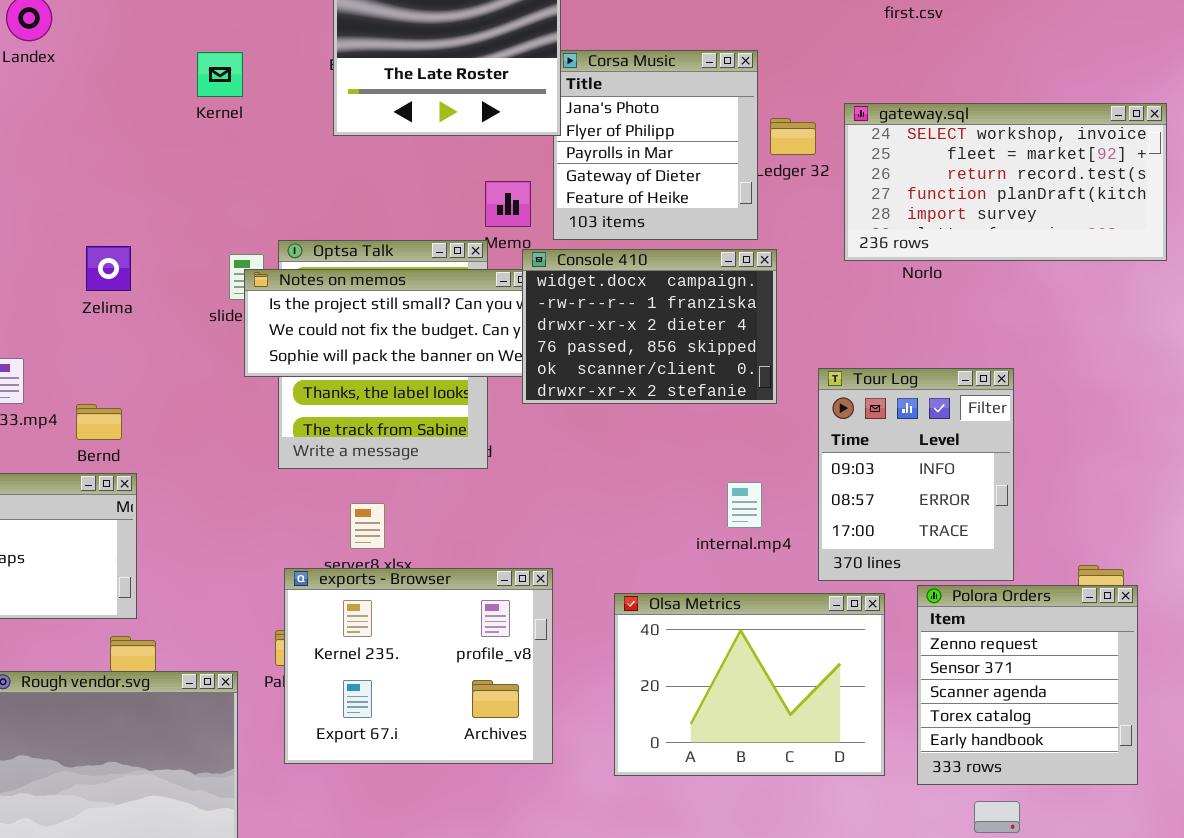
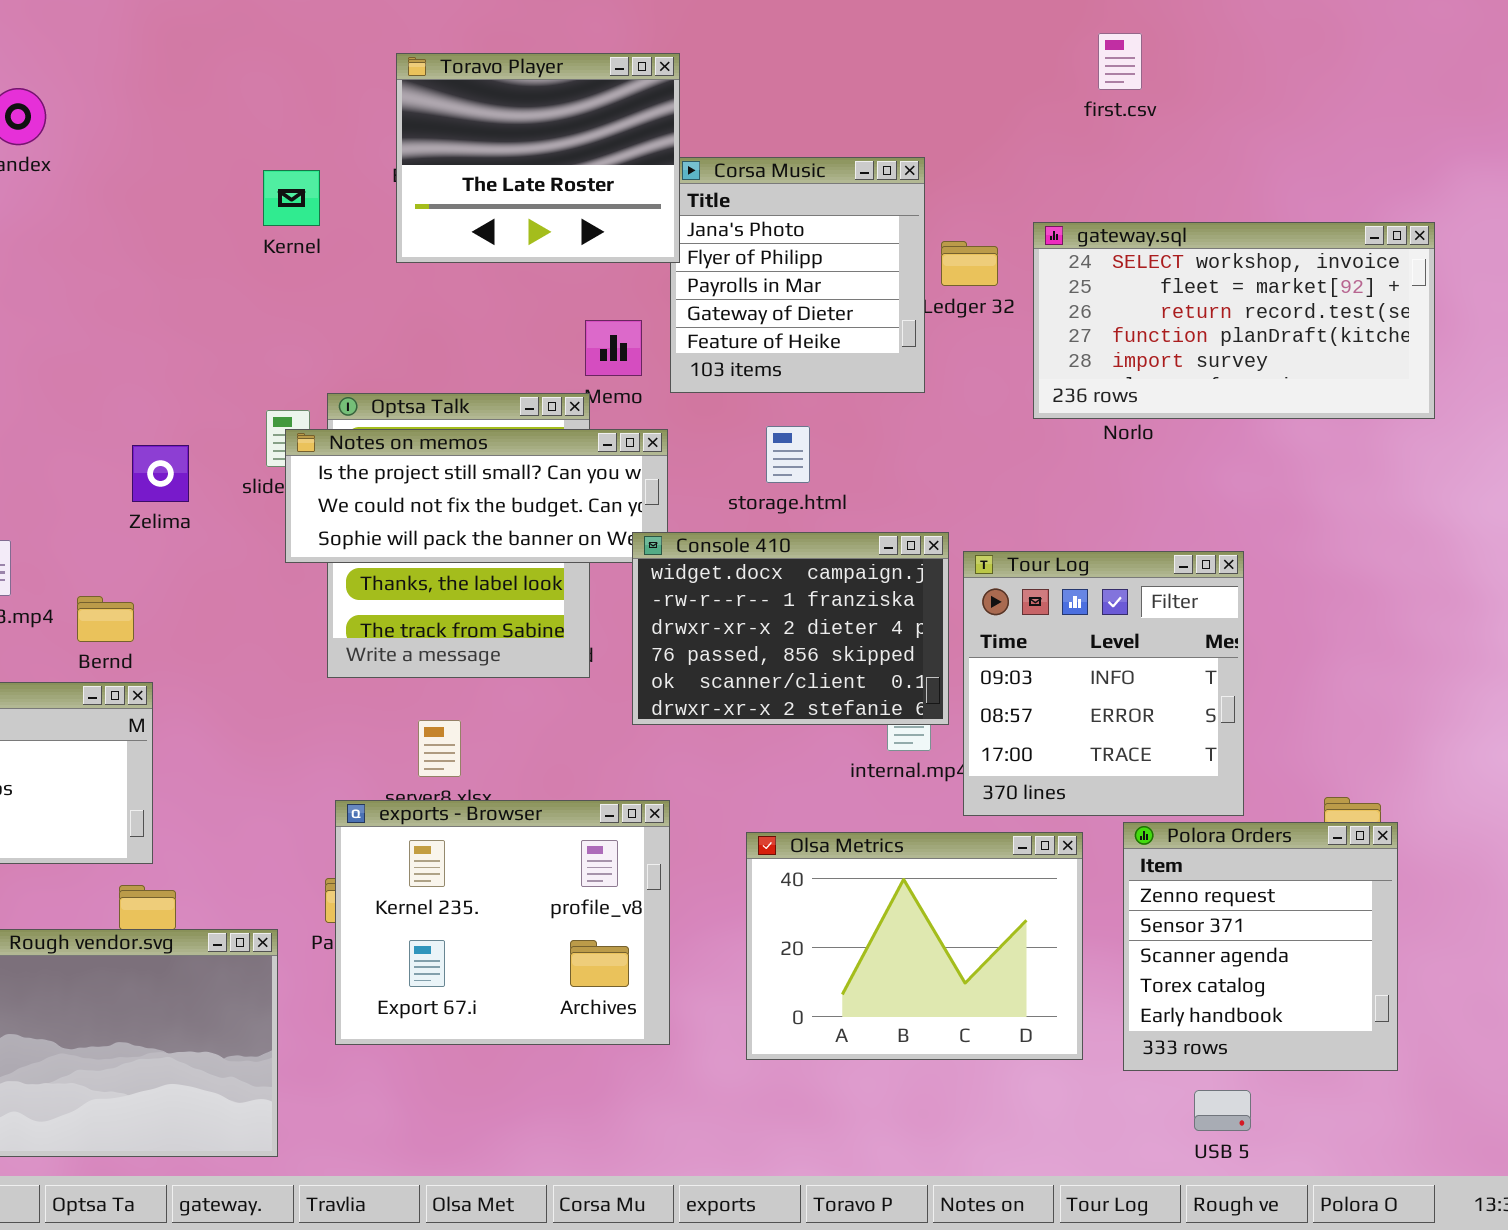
Kernel: [197,52,243,97] -> [263,170,320,226], moved
Zelima: [86,246,131,291] -> [132,445,189,502], moved
Console 410: [522,249,777,404] -> [632,532,949,725], moved
Tour Log: [818,368,1014,581] -> [963,551,1244,816], resized

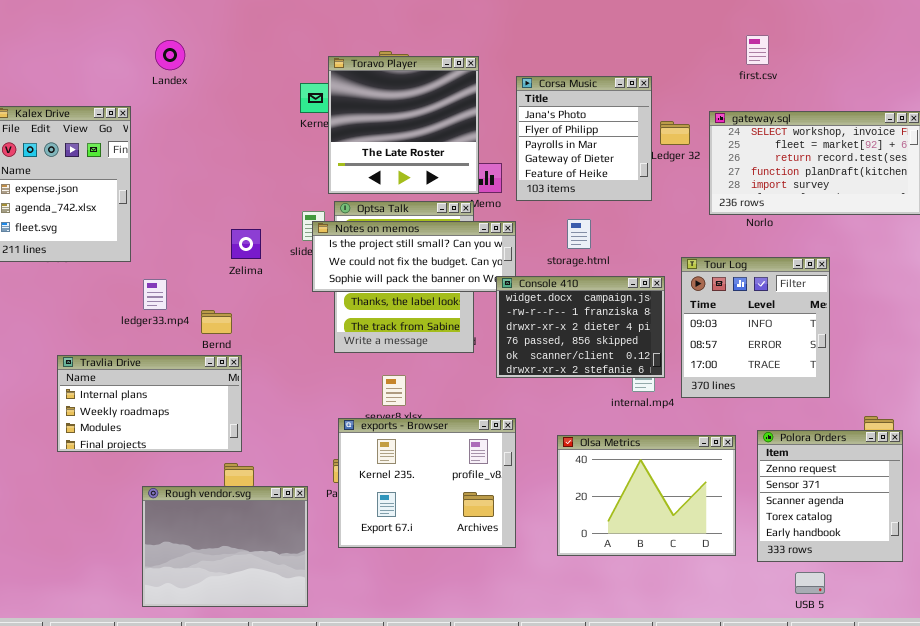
first.csv: [1098,33,1142,90] -> [746,35,769,65], moved
Toravo Player: [396,53,680,263] -> [328,56,479,194], moved, resized
Tour Log: [963,551,1244,816] -> [681,257,830,398], moved

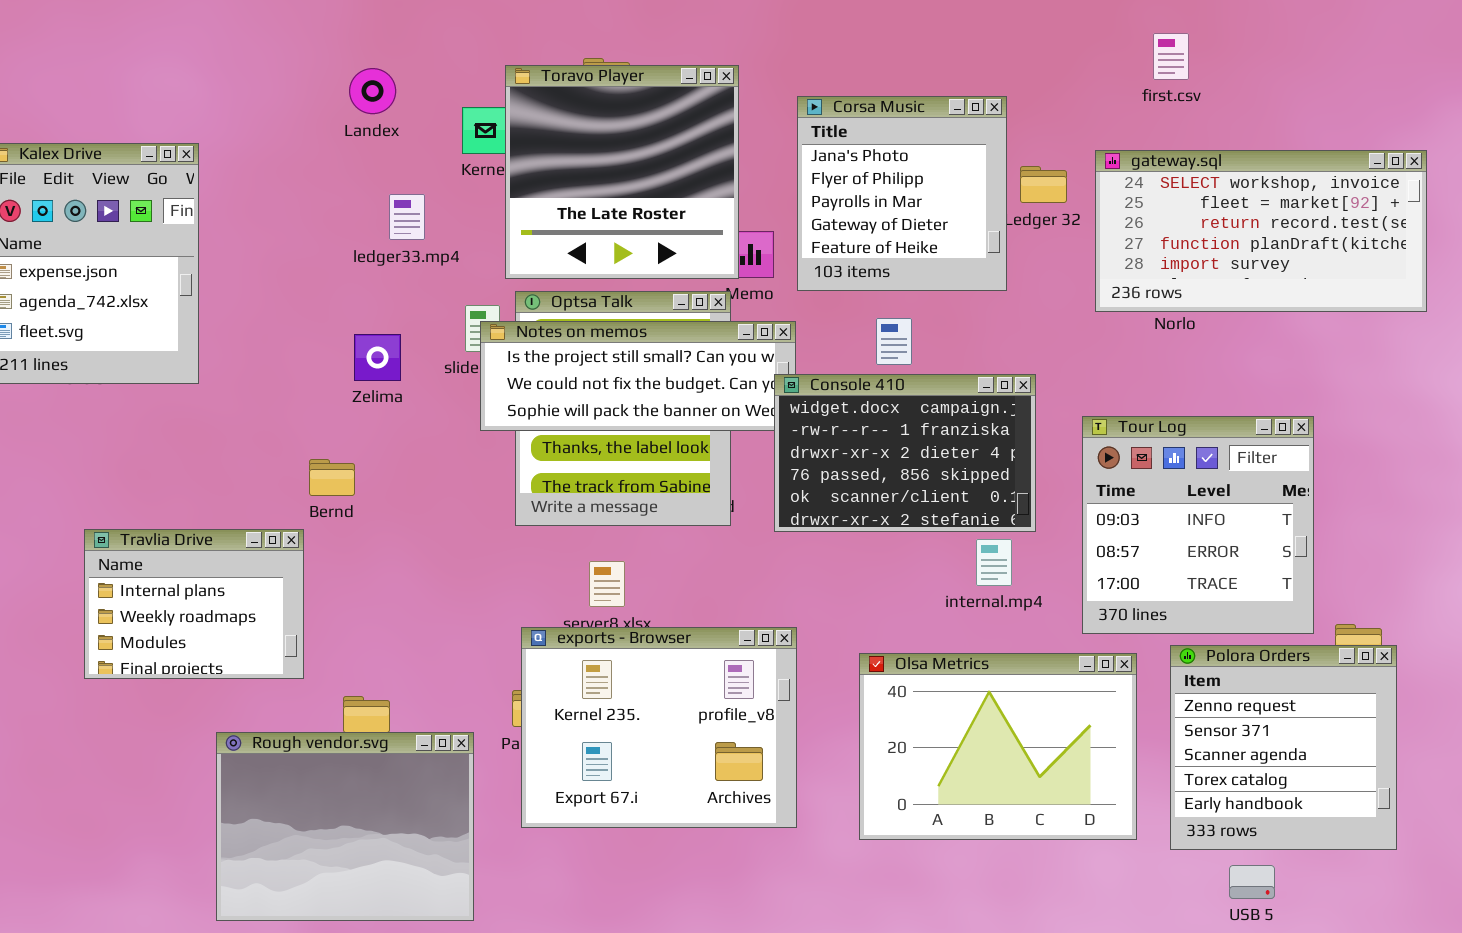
Landex: [155,40,185,70] -> [349,68,396,114], moved
Tour Log: [681,257,830,398] -> [1082,416,1314,634], moved
Console 410: [496,276,665,378] -> [774,374,1036,532], moved
ledger33.mp4: [143,279,167,310] -> [389,194,425,240], moved
Travlia Drive: [57,355,242,452] -> [84,529,304,679], resized

